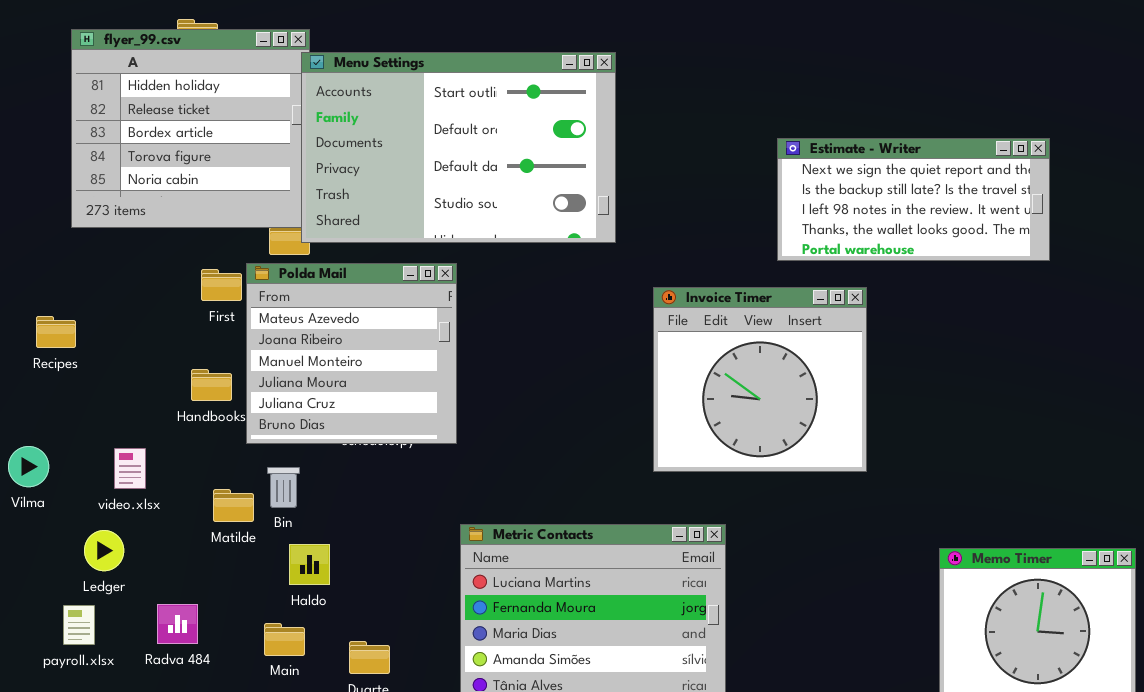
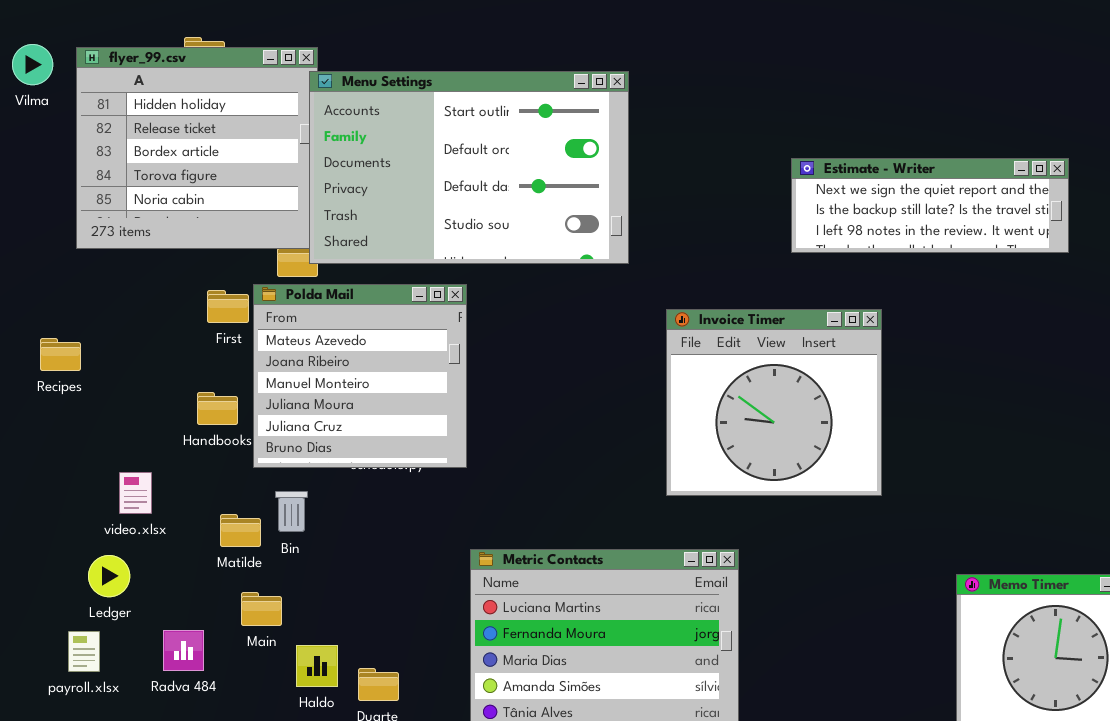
Estimate - Writer: [777,138,1050,261] -> [791,158,1069,253], resized
Vilma: [8,446,49,487] -> [12,44,53,85], moved
Haldo: [289,544,330,585] -> [296,645,338,687], moved
Main: [264,623,305,656] -> [241,592,282,626], moved

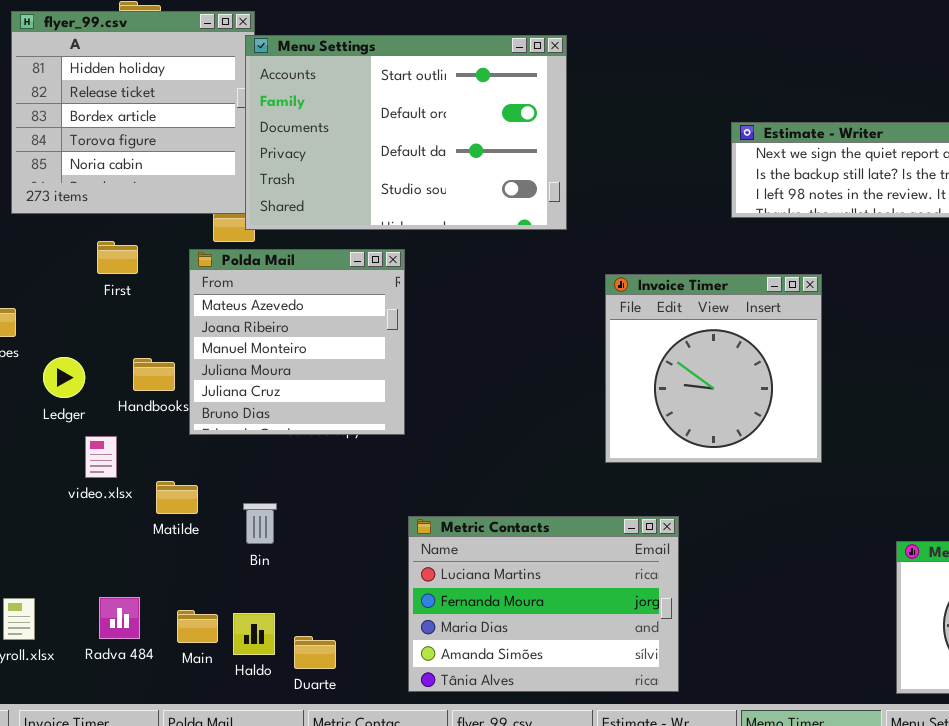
First: [207,290,249,323] -> [97,241,138,274], moved
video.xlsx: [119,472,152,514] -> [85,436,117,478], moved
Bin: [275,491,308,532] -> [243,503,277,544], moved
Ledger: [88,555,130,597] -> [43,357,85,398], moved
Main: [241,592,282,626] -> [177,610,218,643], moved

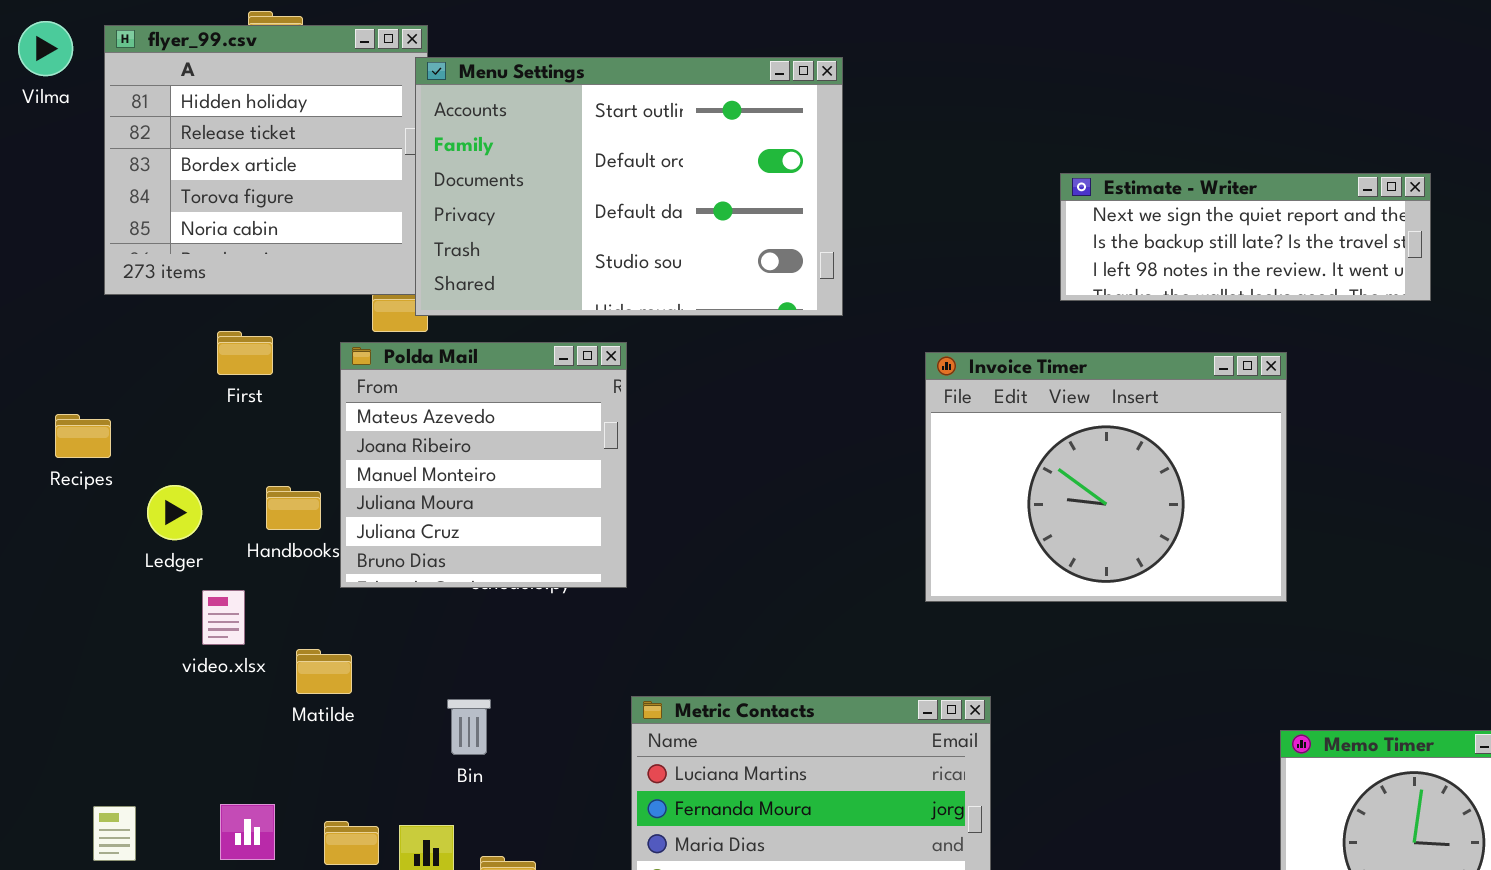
Invoice Timer: [605,274,822,463] -> [925,352,1287,602], moved, resized
Bin: [243,503,277,544] -> [447,699,491,755], moved

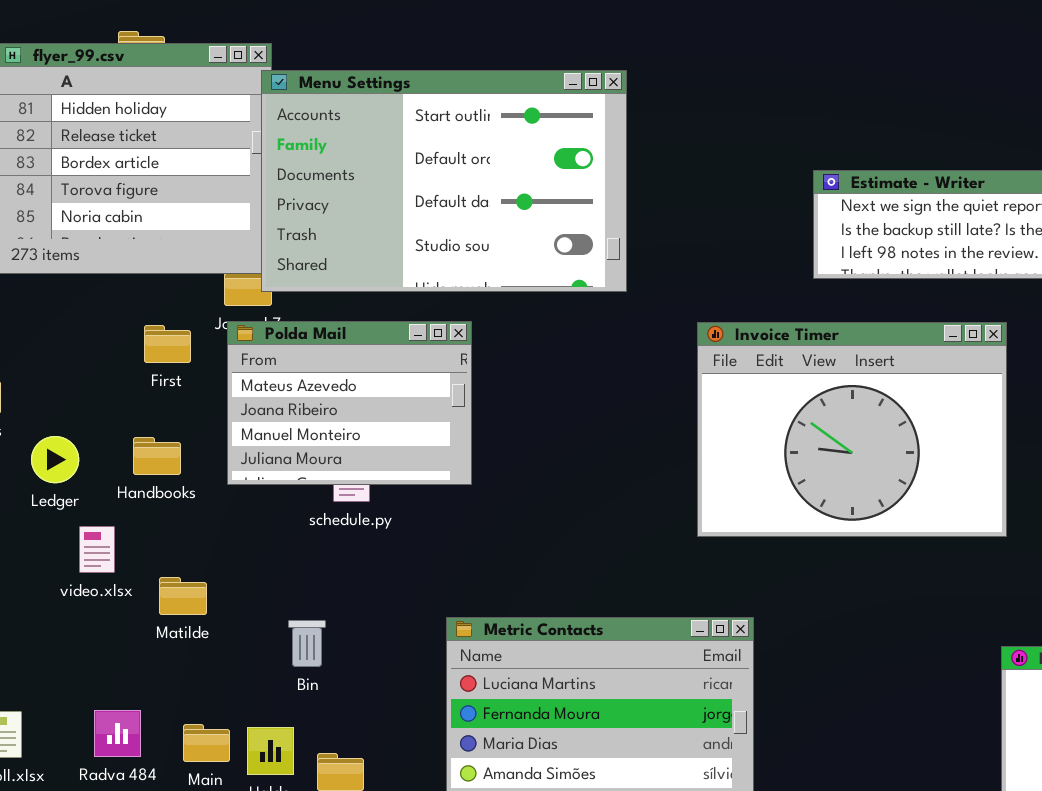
First: [217,331,273,375] -> [144,325,191,363], moved
Polda Mail: [340,342,627,588] -> [227,321,472,485], moved, resized

